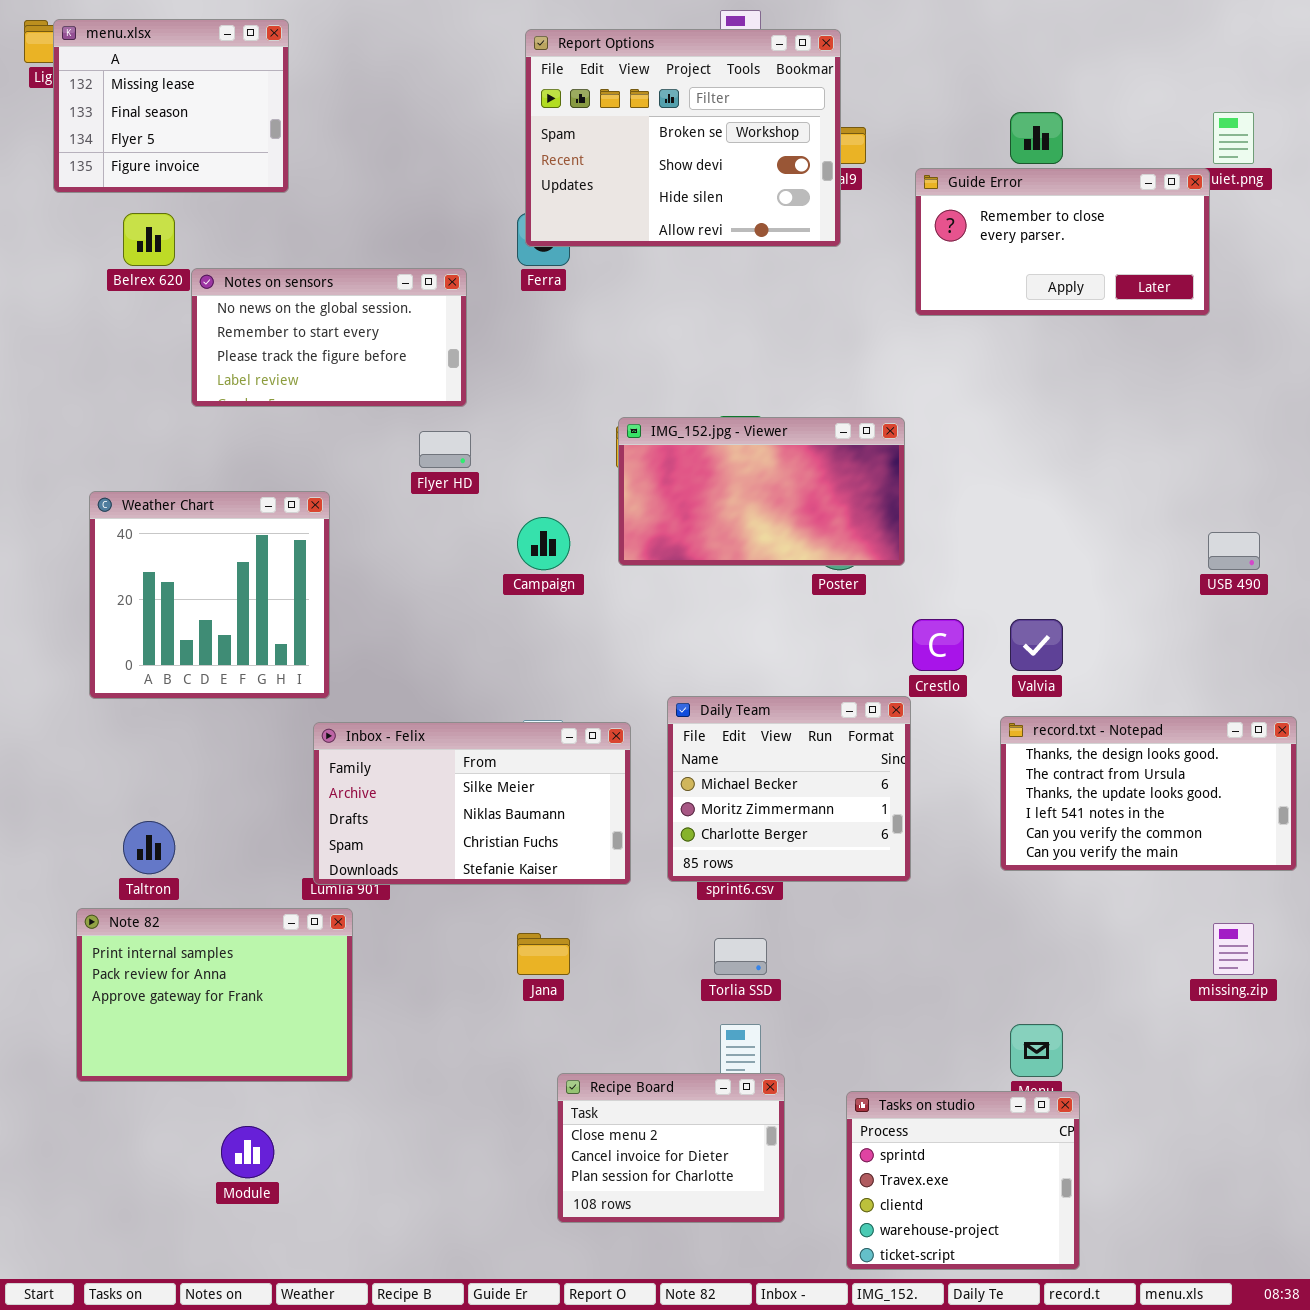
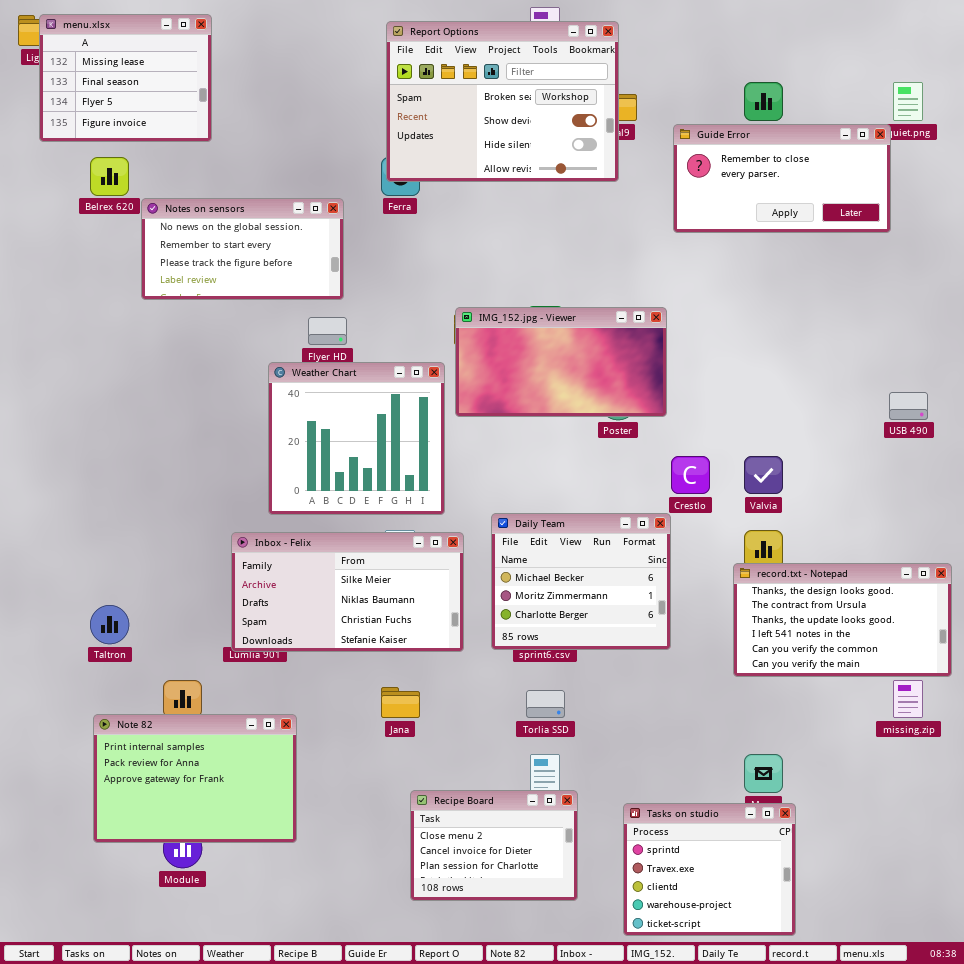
Weather Chart: [89,491,330,699] -> [268,362,445,515], moved
record.txt - Notepad: [1000,716,1297,871] -> [733,563,952,677], moved
Note 82: [76,908,353,1082] -> [93,714,297,843], moved

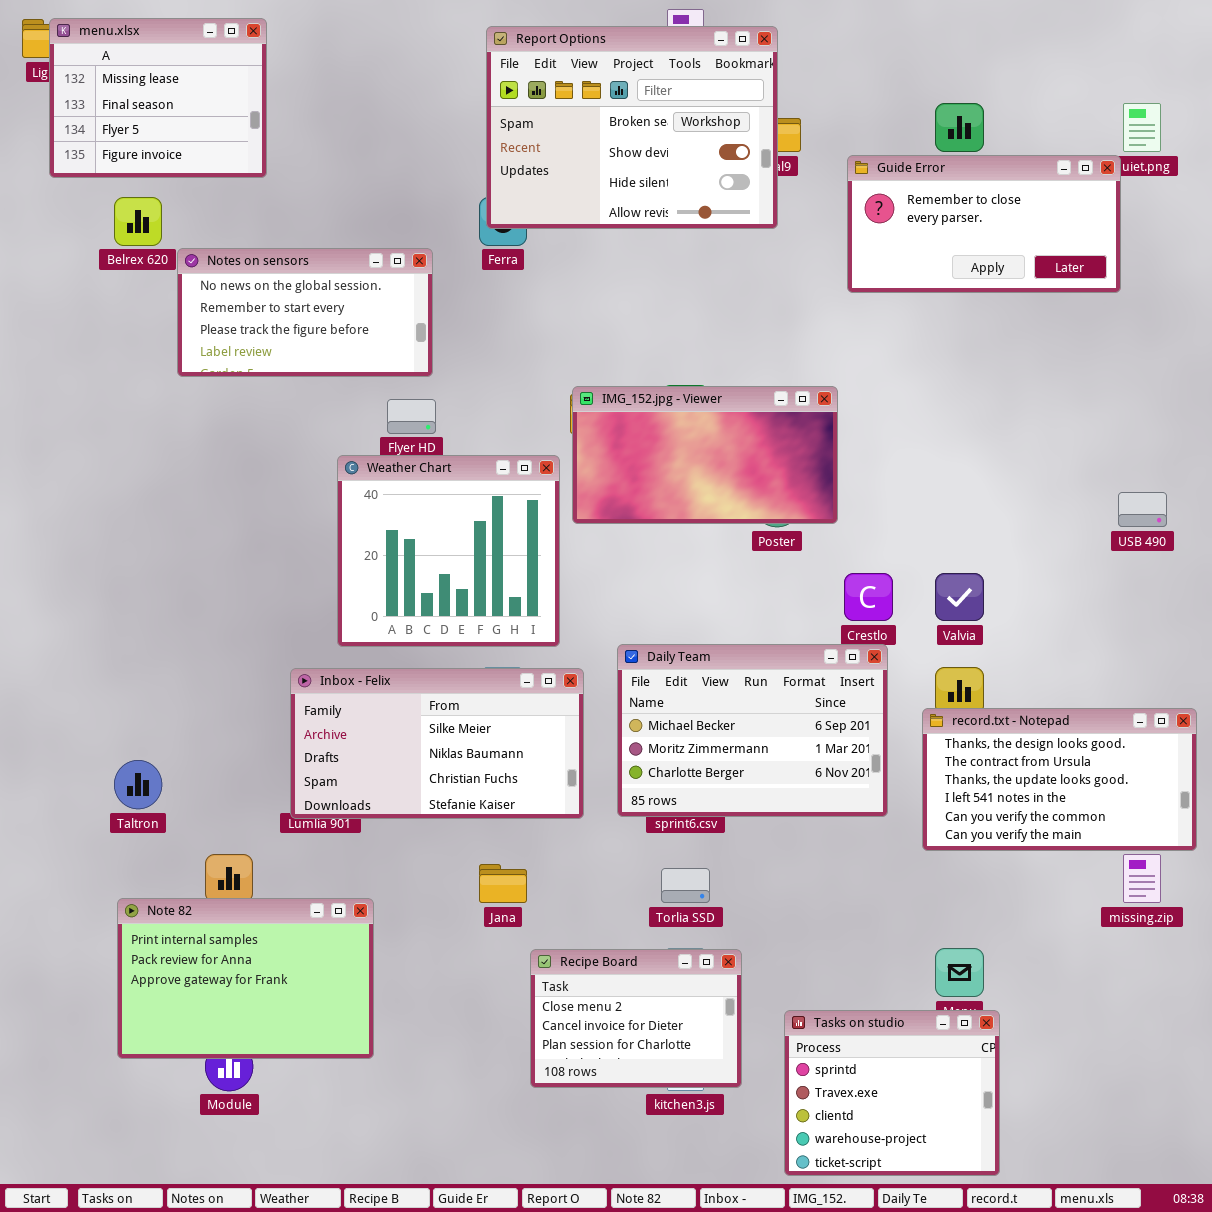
Daily Team: [491,513,671,650] -> [617,644,888,817], resized
Recipe Board: [410,790,578,901] -> [530,949,742,1088], moved

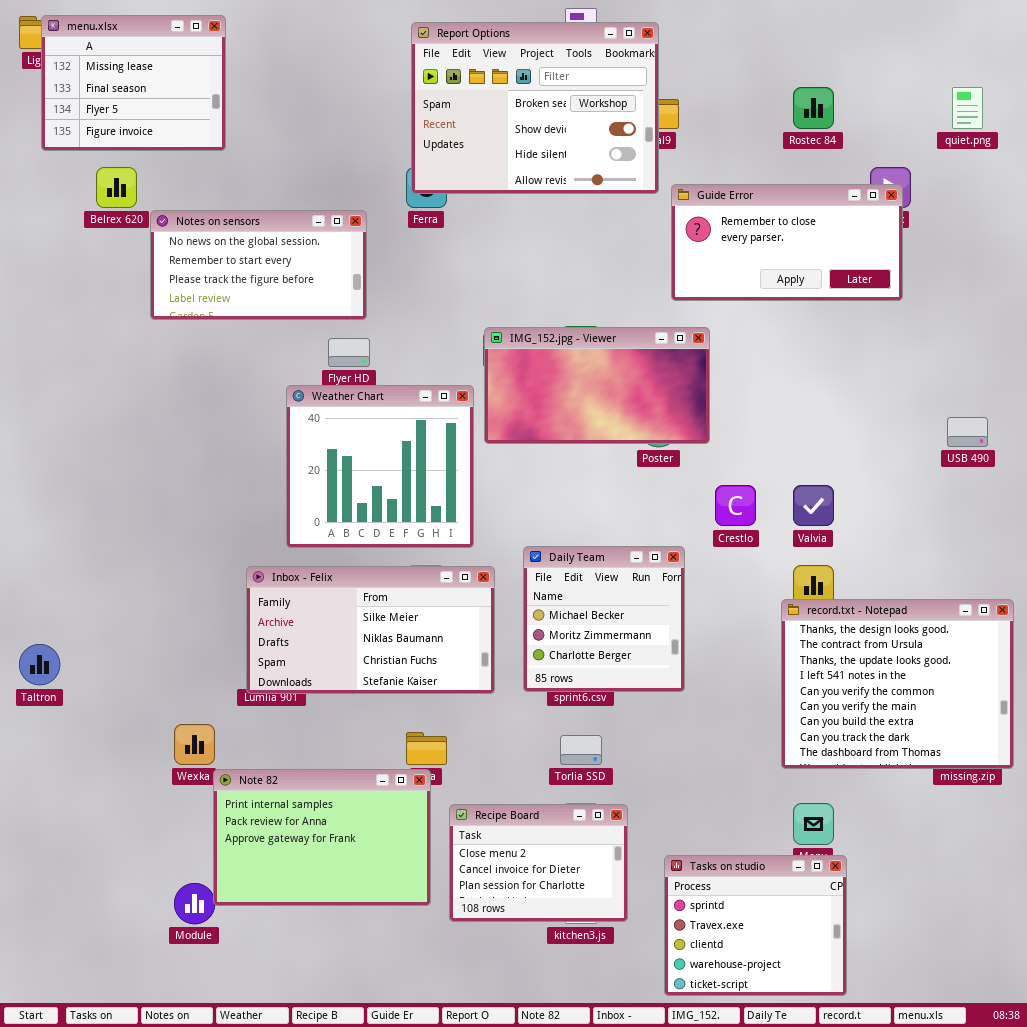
Guide Error: [847,155,1121,293] -> [671,184,903,301], moved
Daily Team: [617,644,888,817] -> [523,546,685,692], resized
record.txt - Notepad: [922,708,1197,851] -> [781,599,1014,769], resized
Taltron: [114,760,162,809] -> [19,644,60,685], moved
Note 82: [117,898,374,1059] -> [213,769,431,906], moved

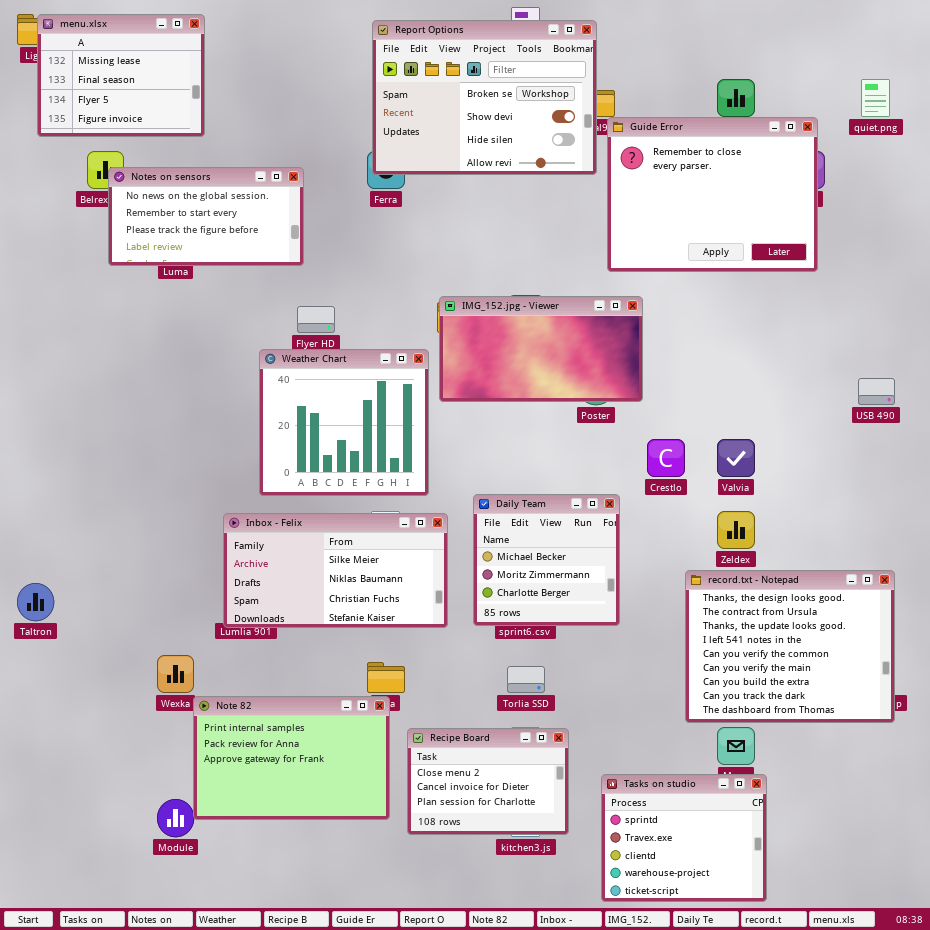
Guide Error: [671,184,903,301] -> [607,117,818,272], resized
Notes on sensors: [150,210,367,320] -> [108,167,304,266], moved
record.txt - Notepad: [781,599,1014,769] -> [685,570,895,723], moved

